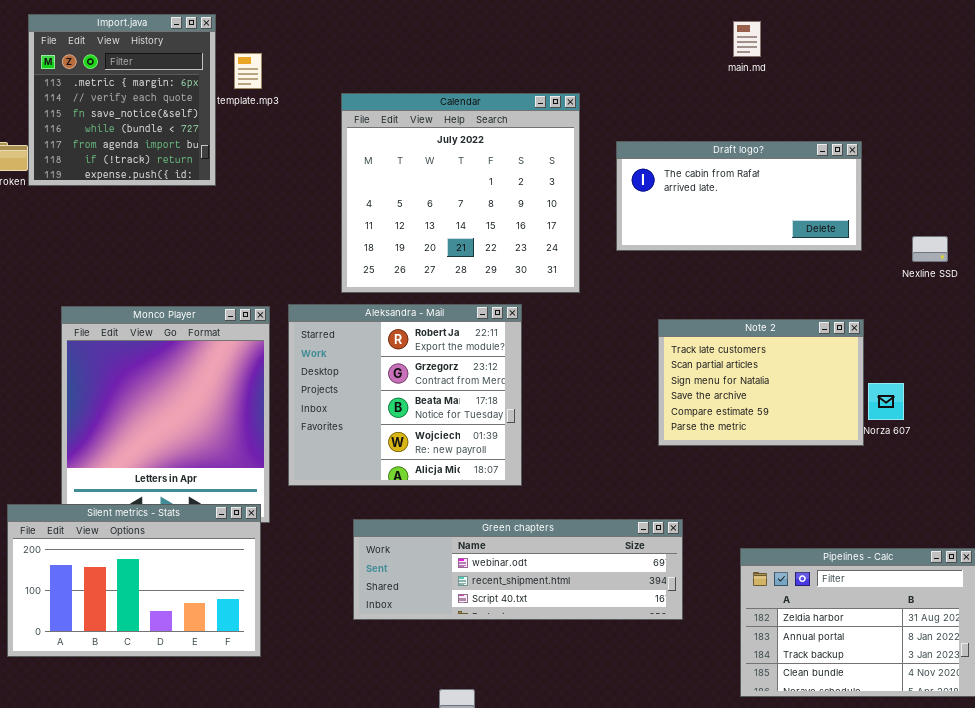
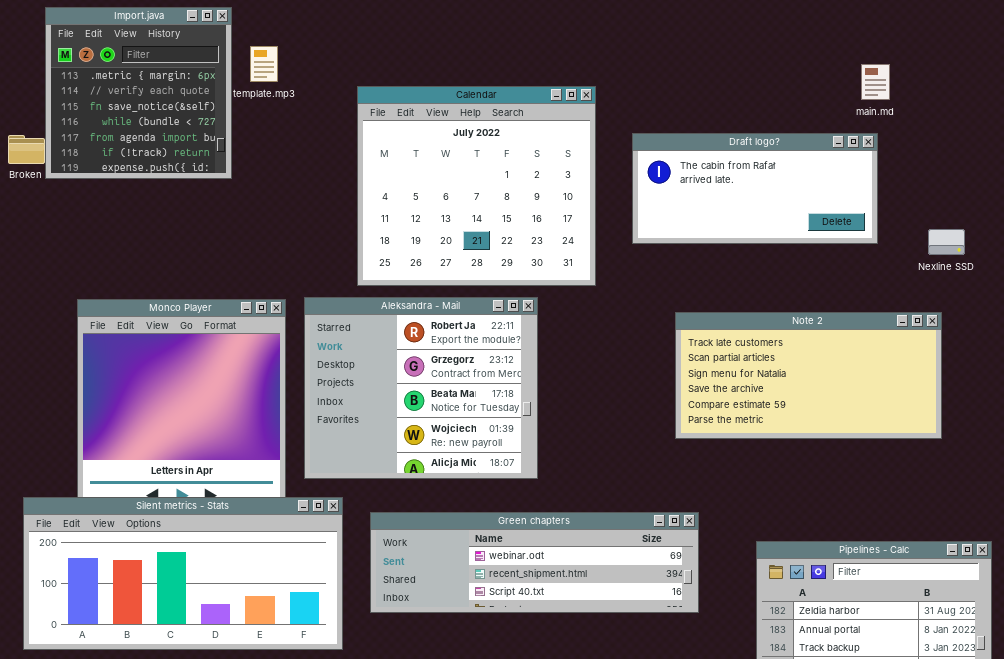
main.md: [733,21,761,57] -> [861,64,890,100], moved
Note 2: [658,319,864,446] -> [675,312,942,439], resized
Silent metrics - Stats: [7,504,261,657] -> [23,497,343,650], resized

